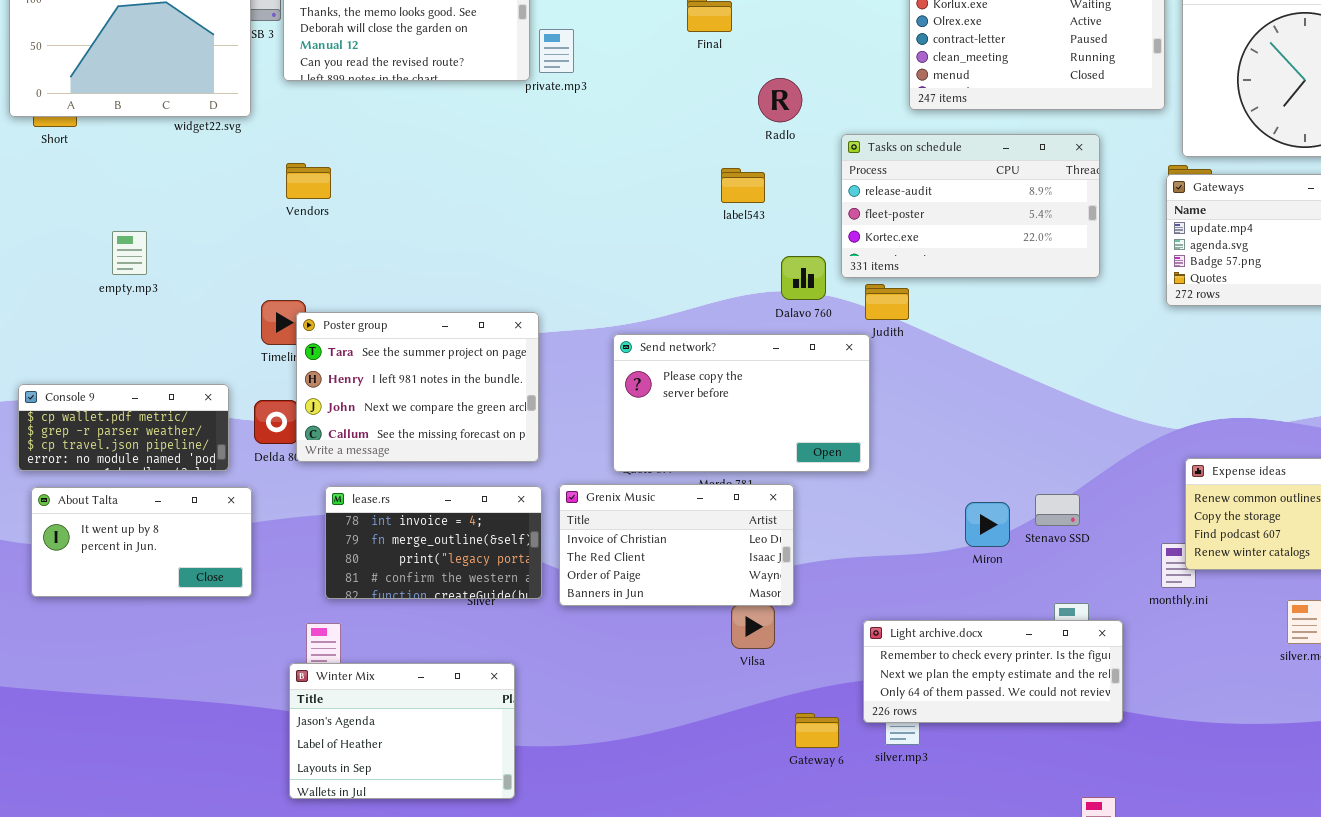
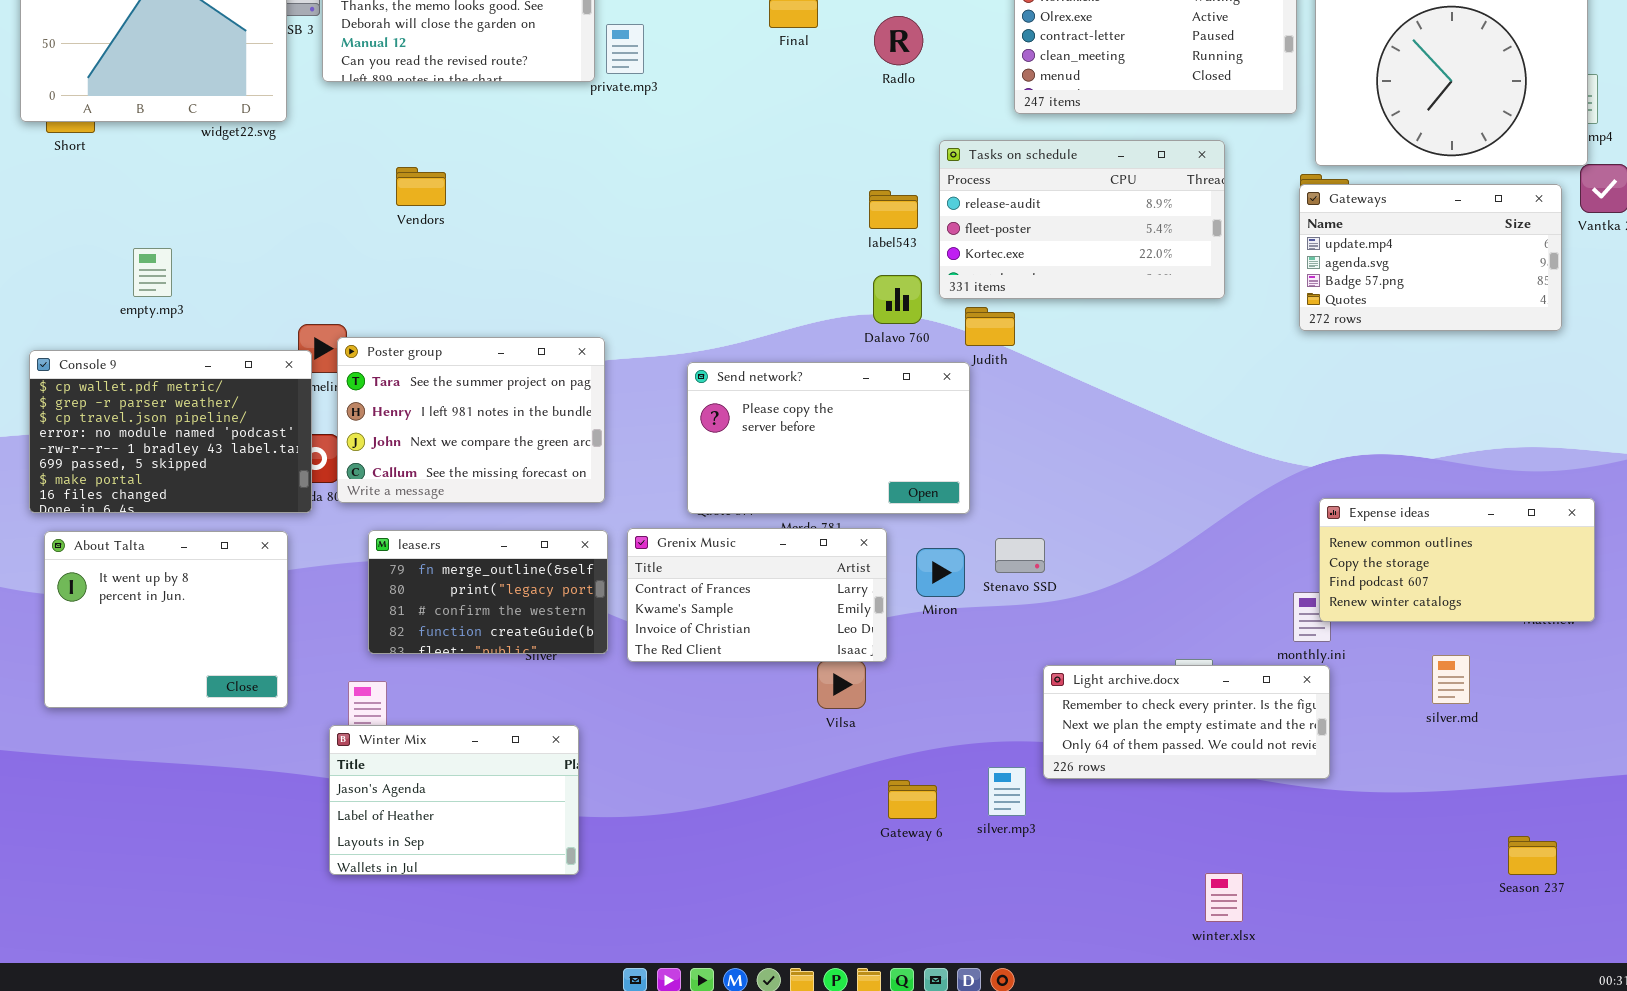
Radlo: [758,78,802,122] -> [874,16,923,65], moved
Vendors: [286,163,331,199] -> [396,167,446,206], moved
label543: [721,168,765,203] -> [869,190,918,229], moved
Console 9: [18,384,229,471] -> [29,350,312,513], resized
Grenix Music: [559,484,794,606] -> [627,528,887,662], scrolled up 2 rows
lease.rs: [325,486,542,599] -> [368,530,608,654], scrolled down 1 row
About Talta: [31,487,252,597] -> [44,531,288,708], resized
Stenavo SSD: [1035,494,1080,526] -> [995,538,1045,573], moved
Miron: [965,502,1010,547] -> [916,548,965,597], moved
Light archive.docx: [863,620,1123,723] -> [1043,665,1330,779], moved

